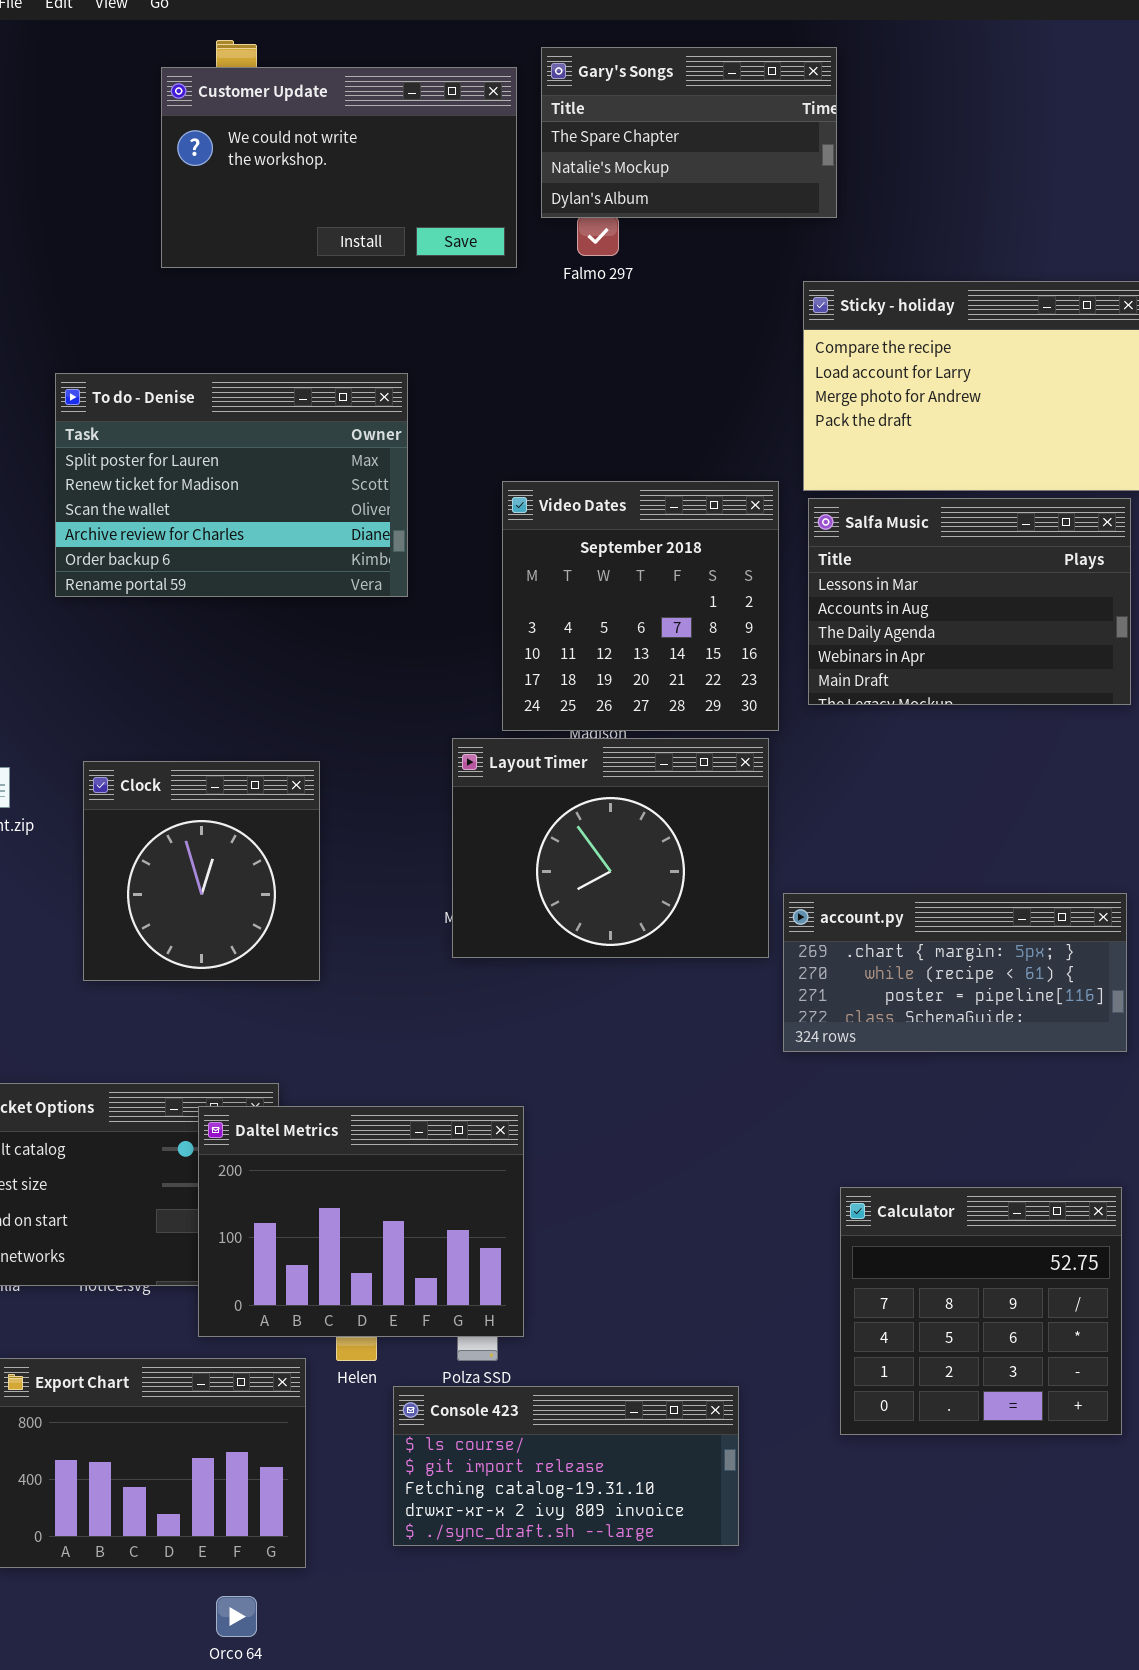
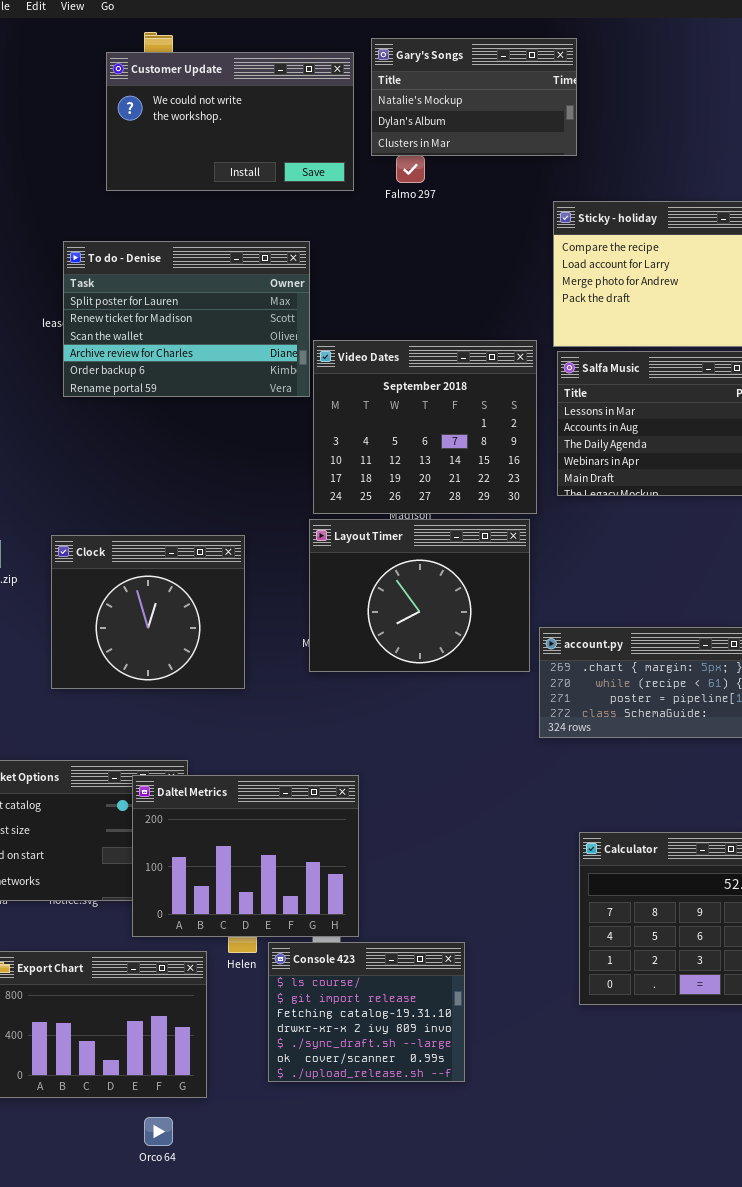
Gary's Songs: [541,47,837,218] -> [371,38,577,156], scrolled down 1 row
To do - Denise: [55,373,408,597] -> [63,241,310,397], moved
Video Dates: [502,481,779,731] -> [313,340,537,514], resized
Clock: [83,761,320,981] -> [51,535,245,689], resized
Console 423: [393,1386,739,1546] -> [268,942,465,1082], resized

